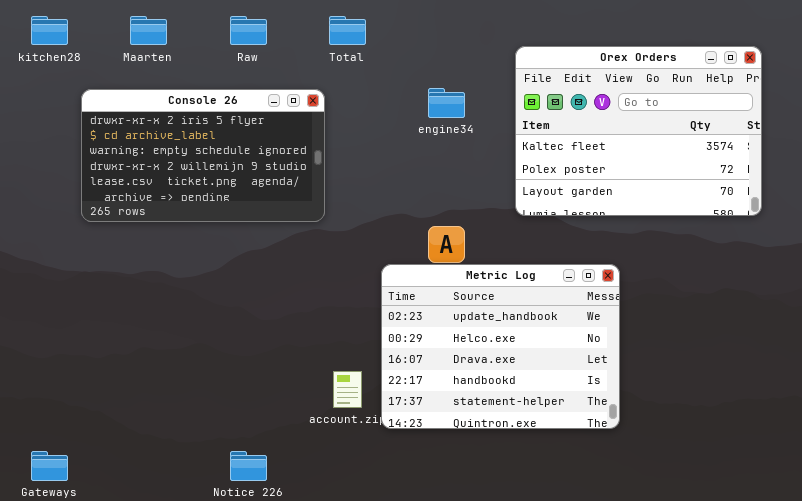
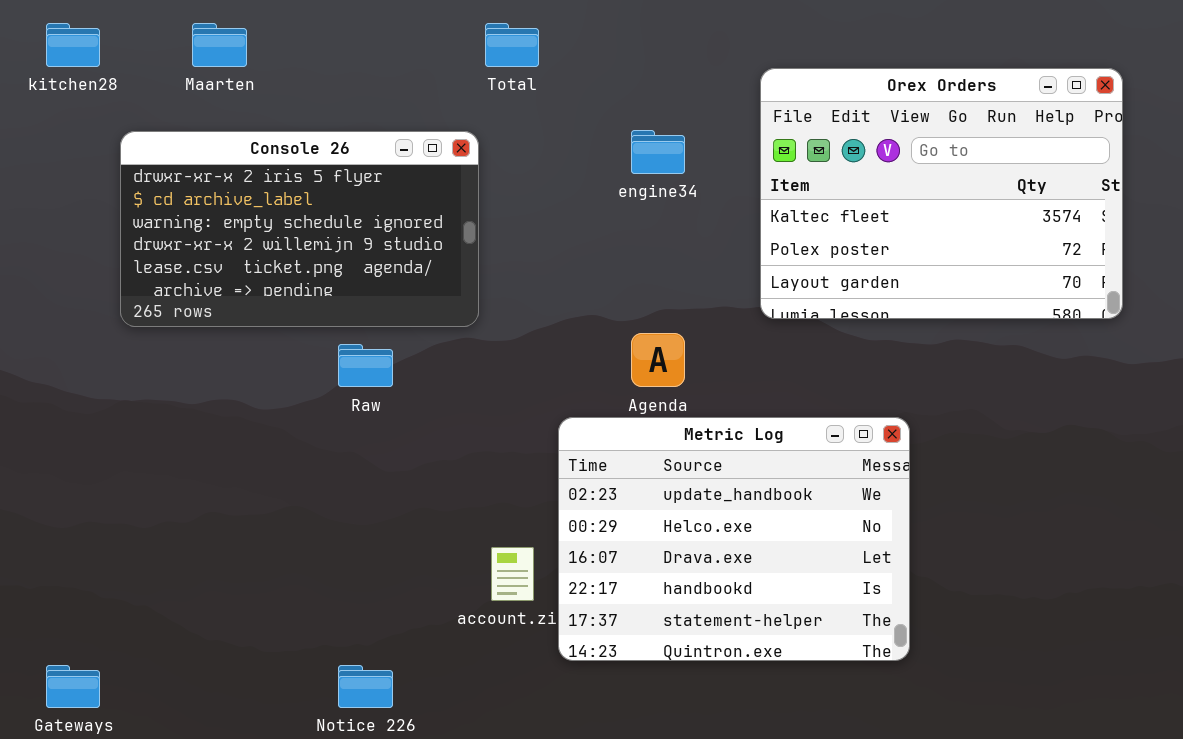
Raw: [230,16,267,45] -> [338,344,393,387], moved
Metric Log: [381,264,620,429] -> [558,417,910,661], moved

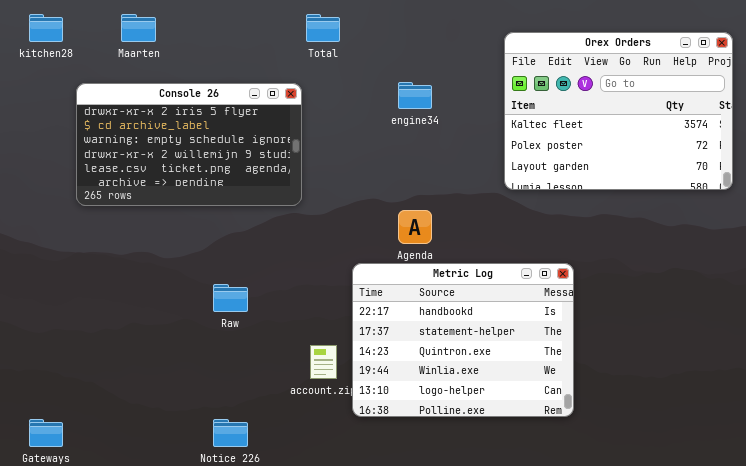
Orex Orders: [760,68,1123,319] -> [504,32,733,190], moved
Raw: [338,344,393,387] -> [213,284,248,312], moved
Metric Log: [558,417,910,661] -> [352,263,574,417], scrolled down 3 rows

